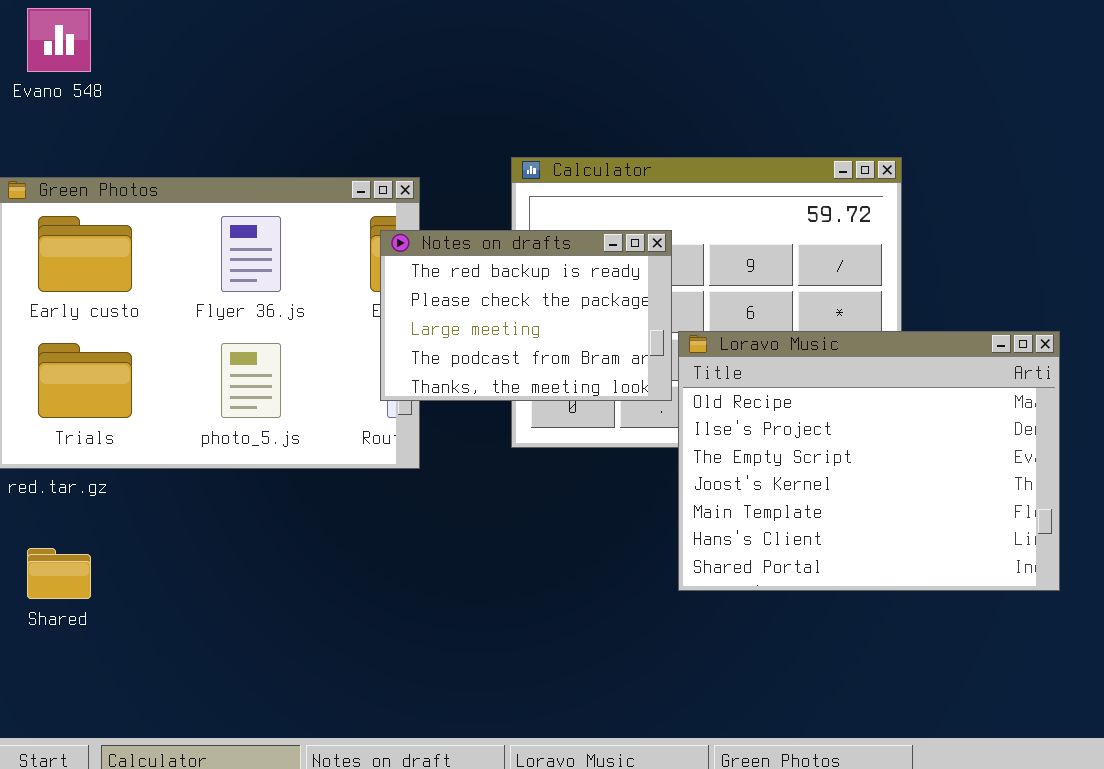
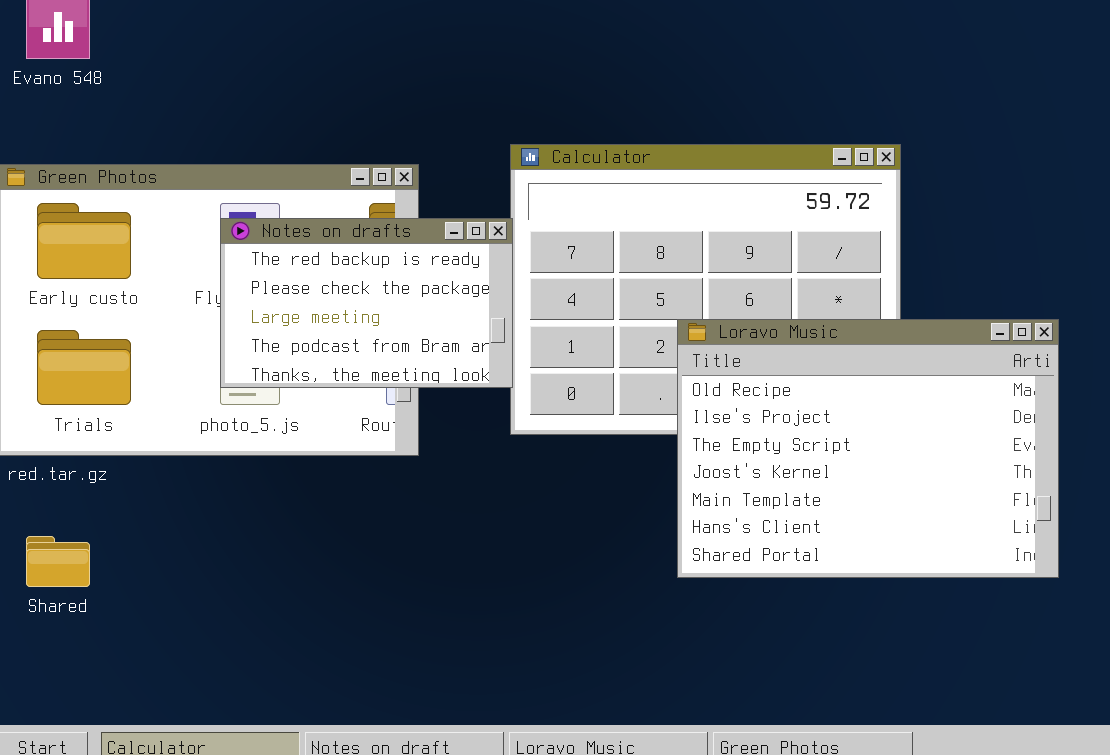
Notes on drafts: [380,230,672,401] -> [220,218,513,388], moved

